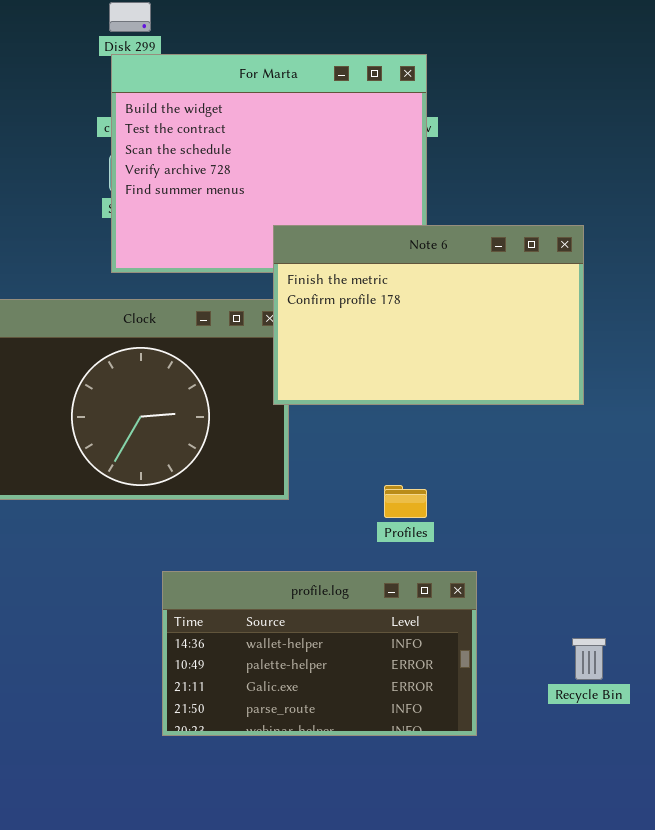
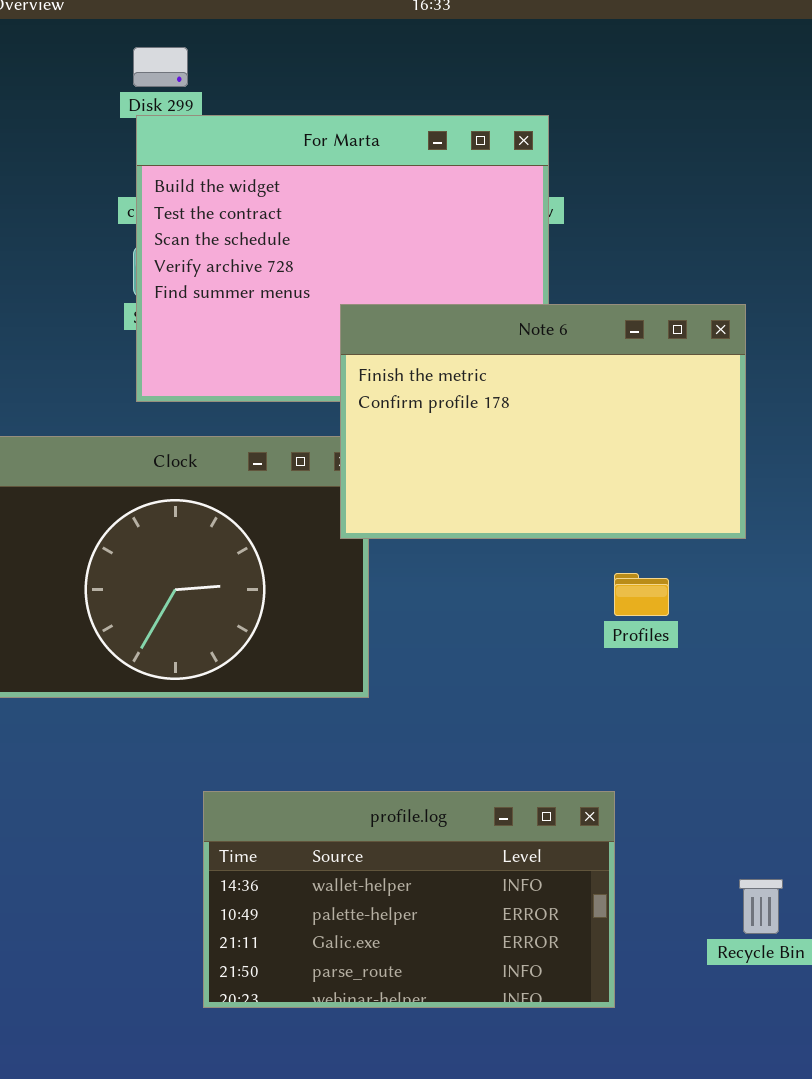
Note 6: [273,225,584,405] -> [340,304,746,539], moved
Profiles: [384,485,427,518] -> [614,573,669,616], moved

